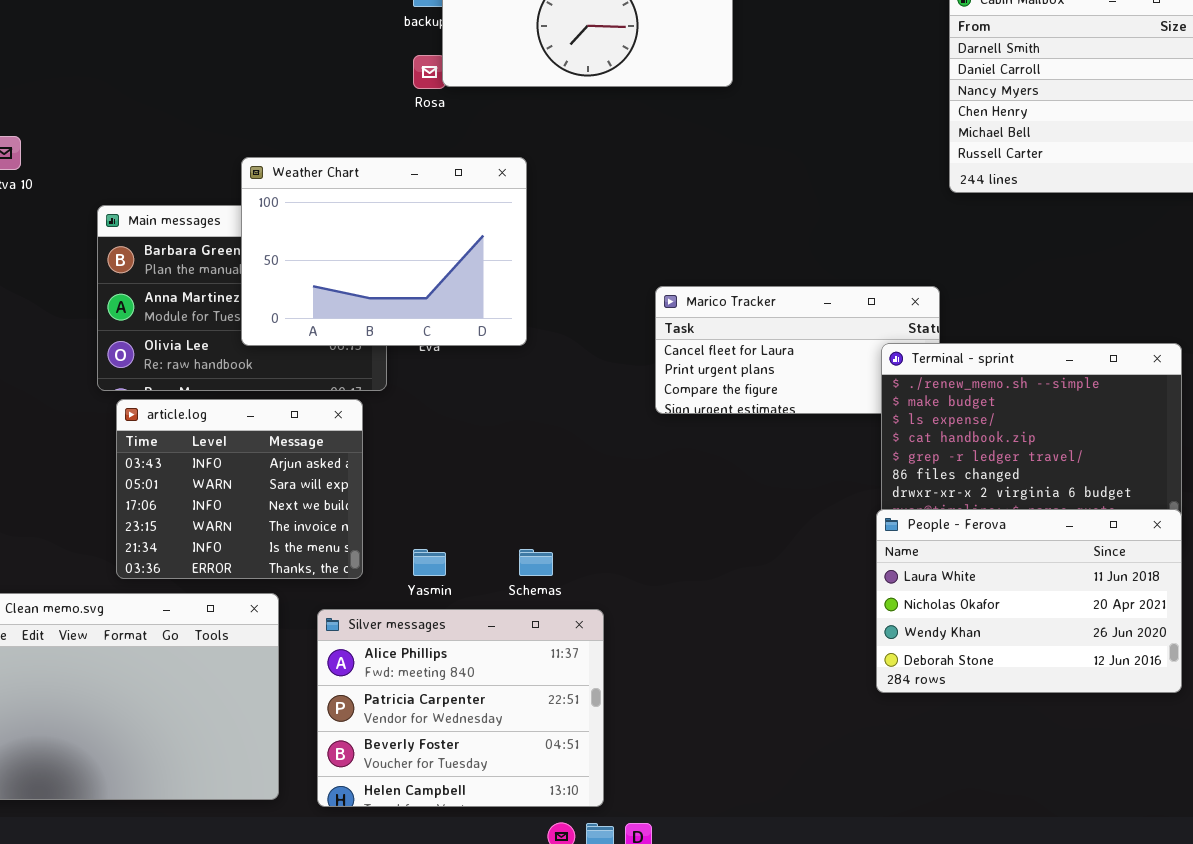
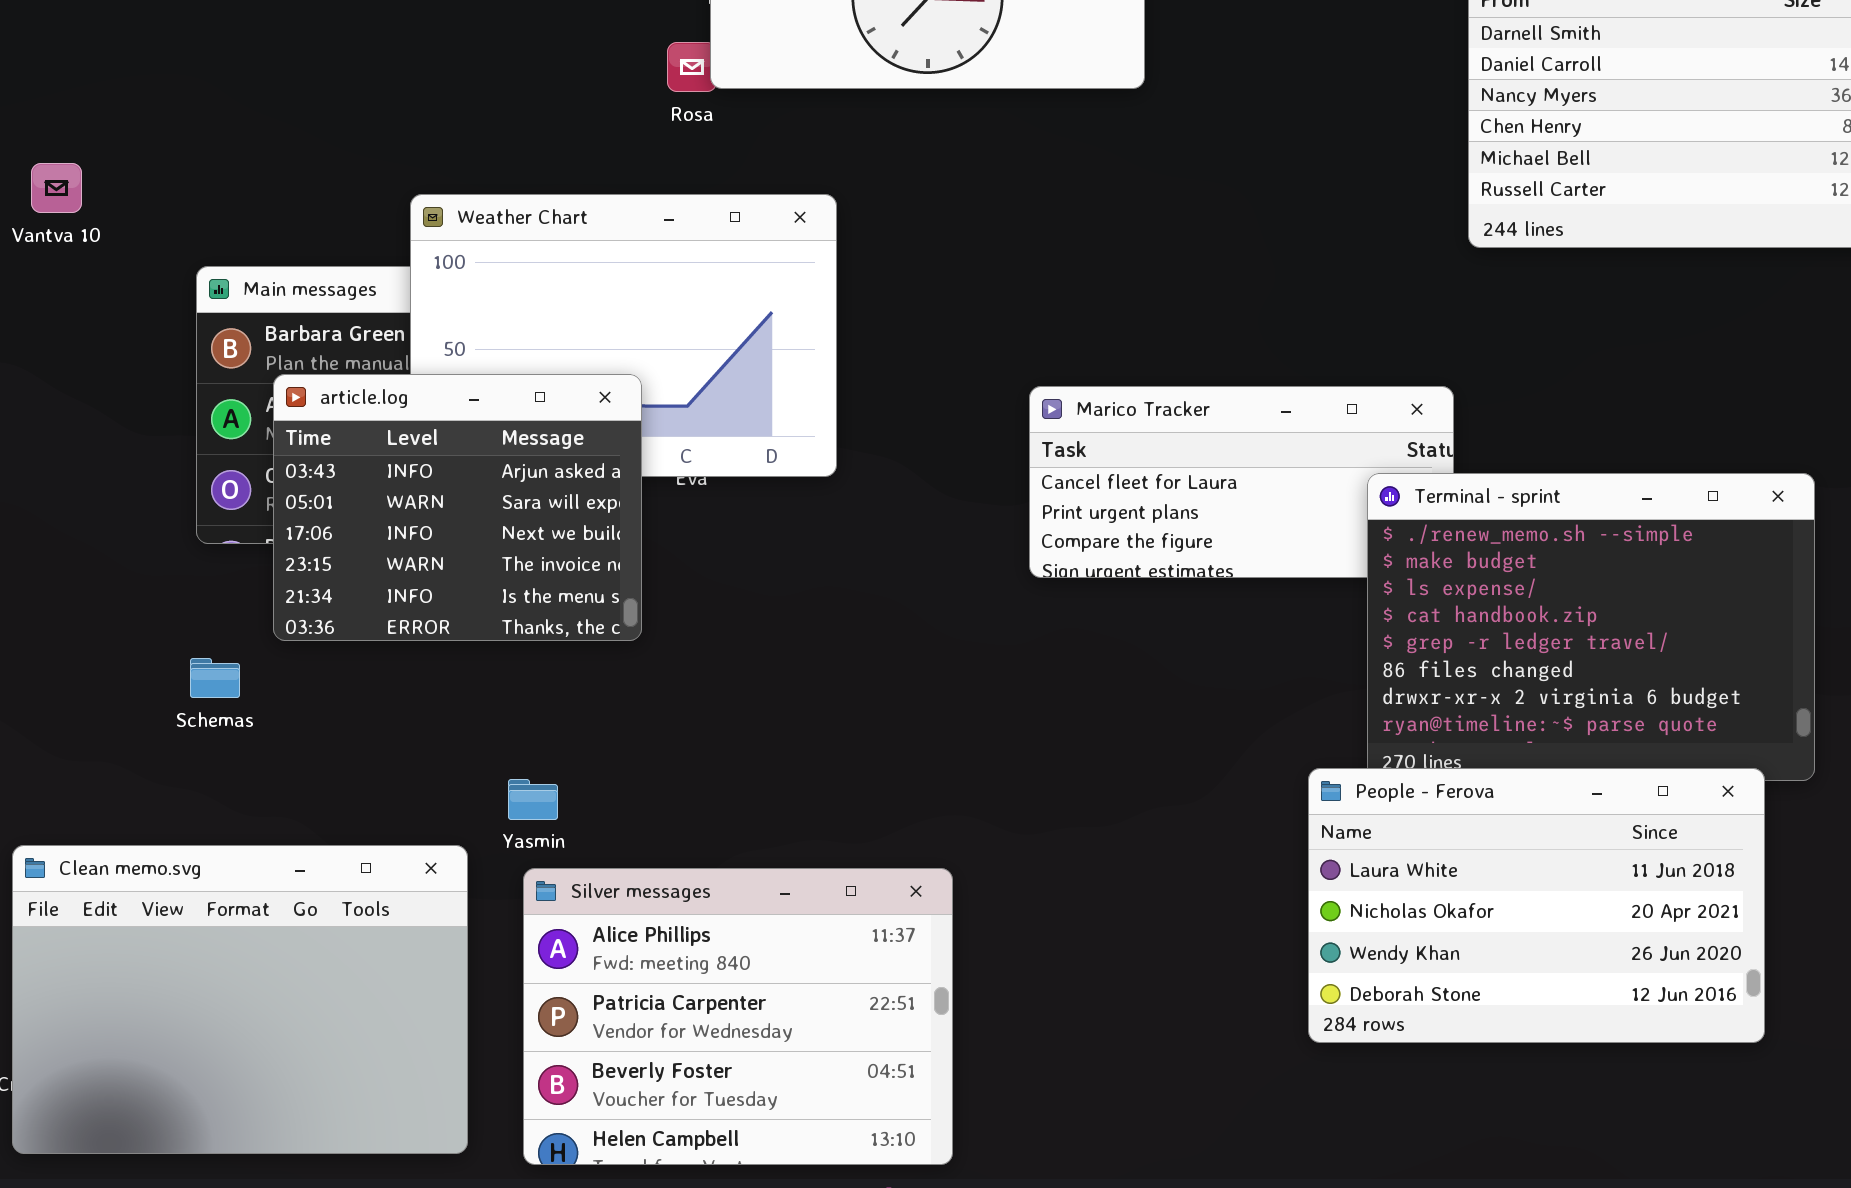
article.log: [116,399,363,579] -> [273,374,642,641], moved
People - Ferova: [876,509,1182,693] -> [1308,768,1765,1043], moved
Yasmin: [413,549,446,576] -> [508,779,558,820], moved
Schemas: [519,549,553,576] -> [190,658,240,698], moved

